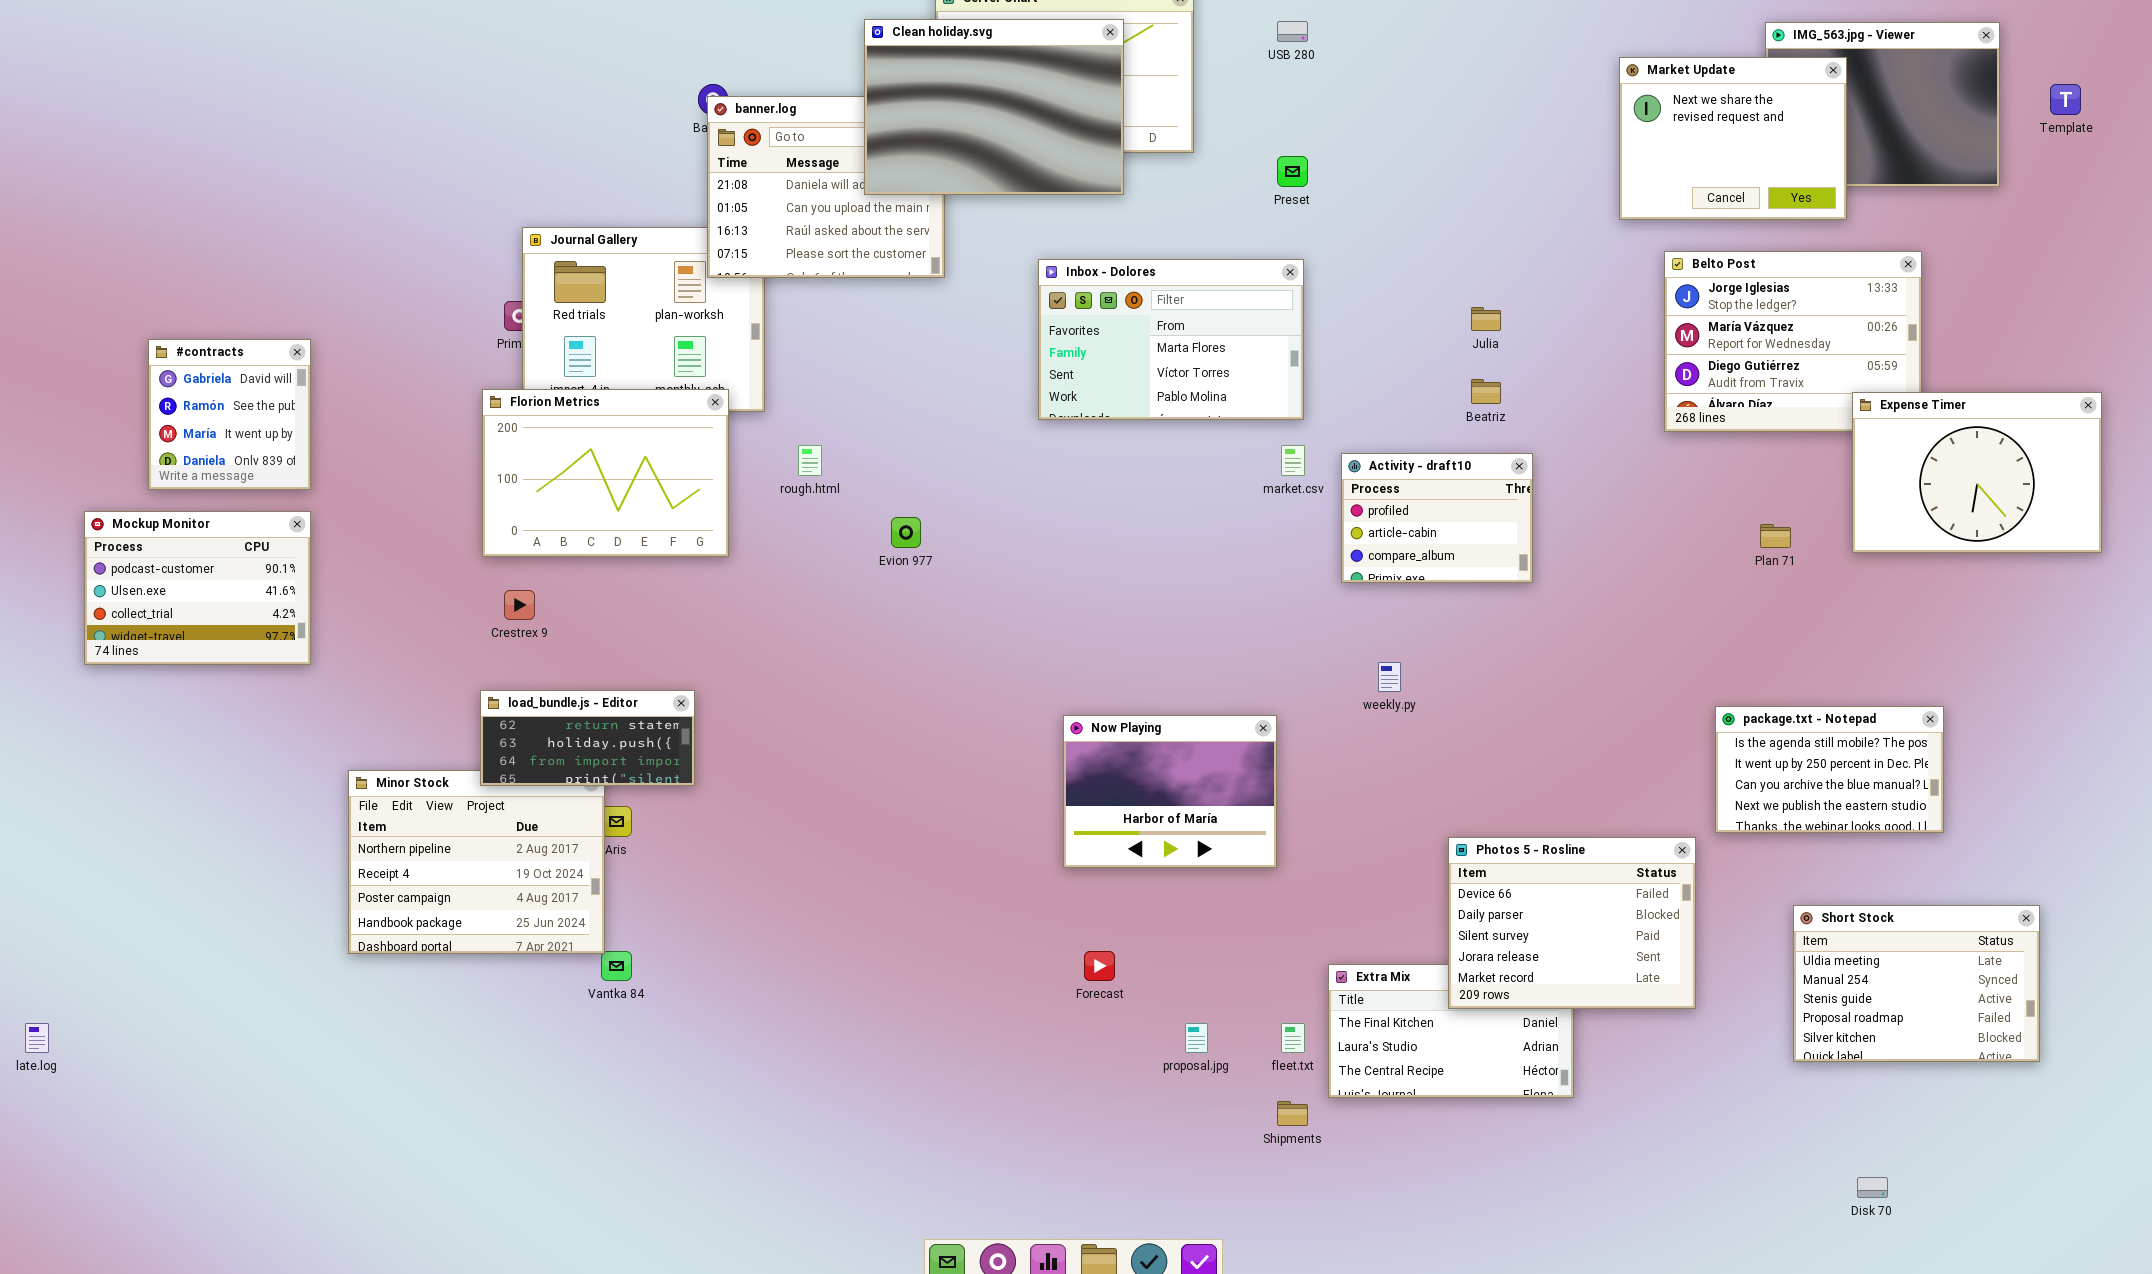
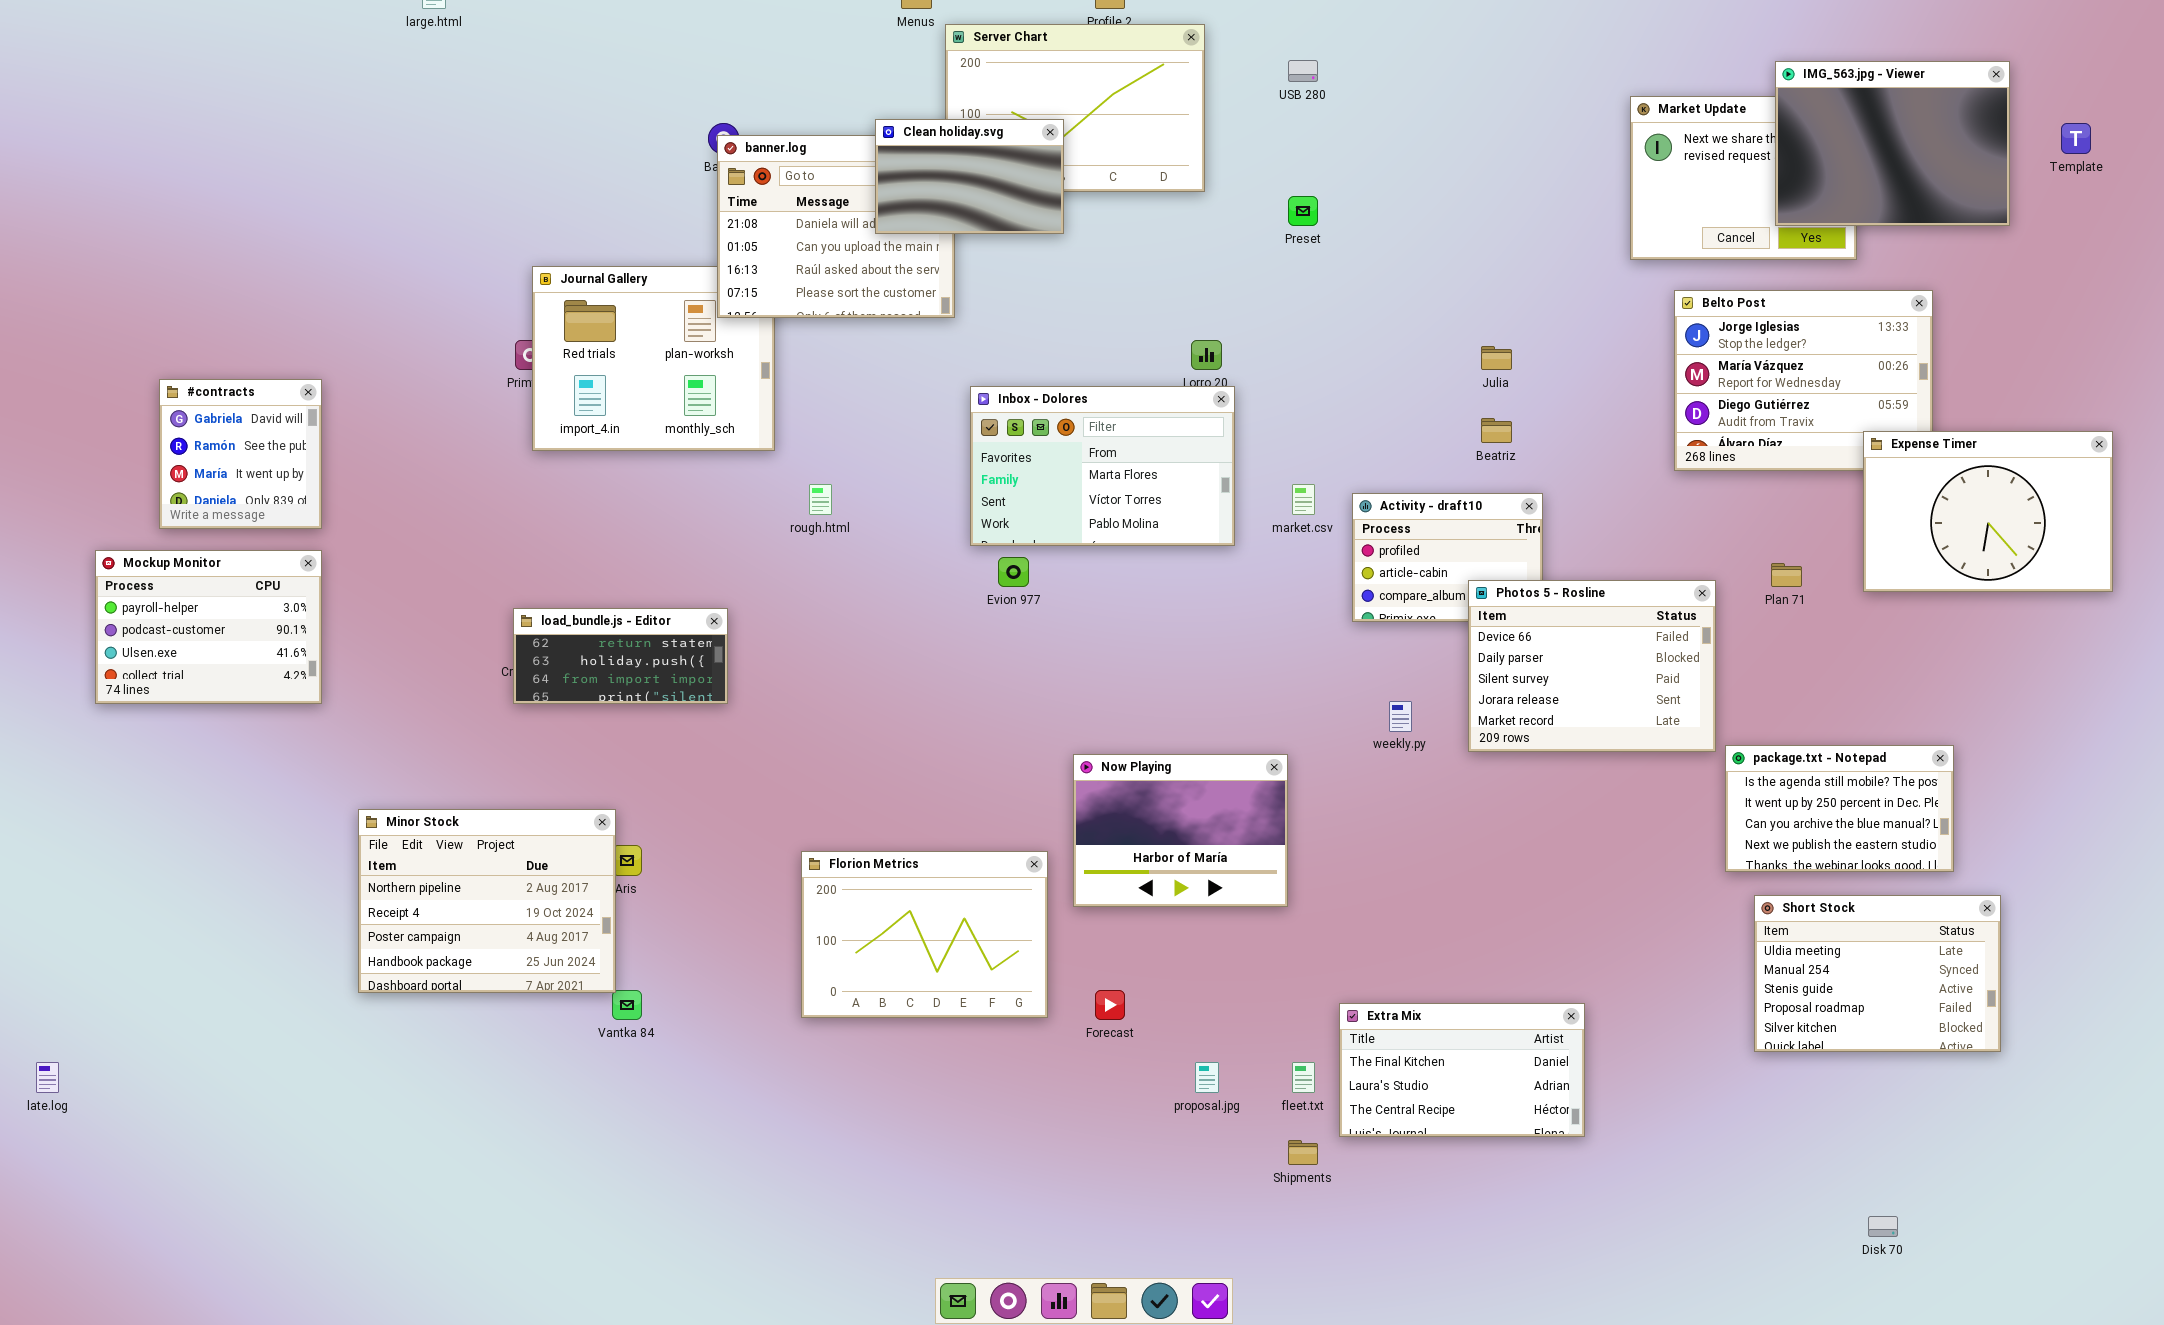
Clean holiday.svg: [864,19,1124,195] -> [875,119,1064,234], resized
IMG_563.jpg - Viewer: [1765,22,2000,187] -> [1775,61,2010,226], raised
Inbox - Dolores: [1038,259,1304,420] -> [970,386,1235,546], moved
Florion Metrics: [482,389,729,557] -> [801,851,1048,1018], moved
Mockup Monitor: [84,511,311,665] -> [95,550,322,704], scrolled up 1 row
Evion 977: [891,517,921,548] -> [998,557,1029,587], moved
load_bundle.js - Editor: [480,690,695,786] -> [513,608,728,704], moved
Photos 5 - Rosline: [1448,837,1696,1009] -> [1468,580,1716,752], moved
Short Stock: [1793,905,2040,1062] -> [1754,895,2001,1052], moved

